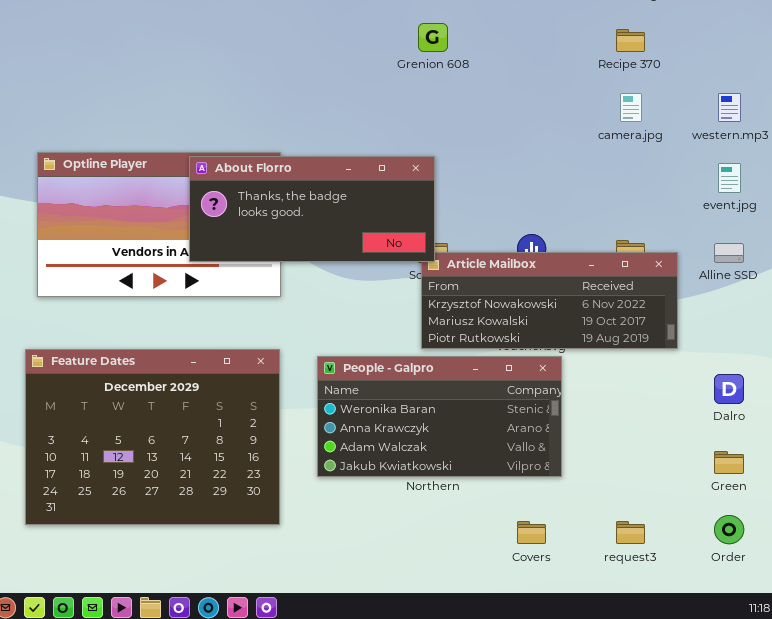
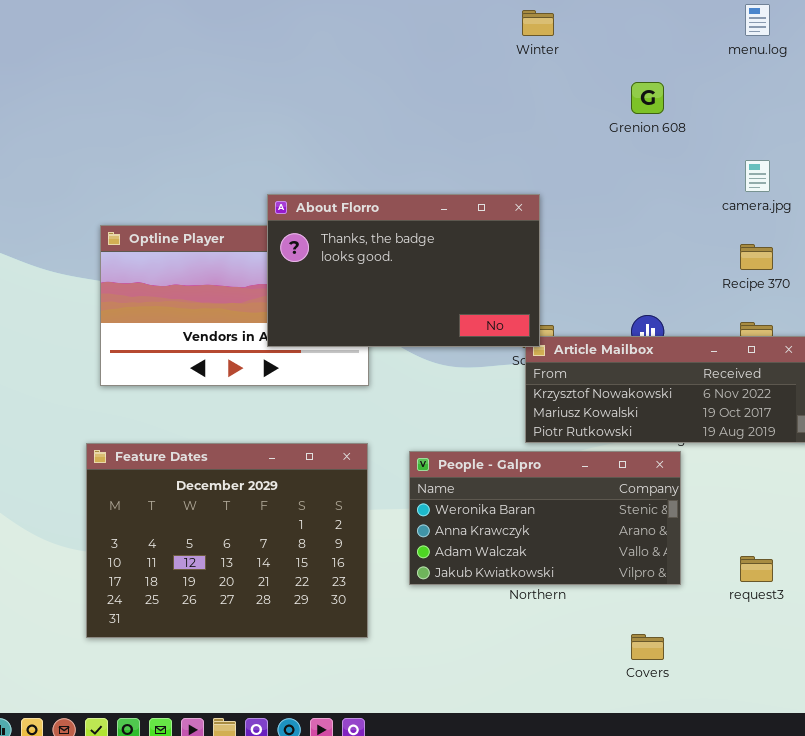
Grenion 608: [418,23,448,52] -> [631,82,664,114], moved
Recipe 370: [616,29,645,52] -> [740,244,773,270], moved
About Florro: [189,156,435,262] -> [267,194,540,347], resized
request3: [616,521,645,544] -> [740,556,773,582], moved

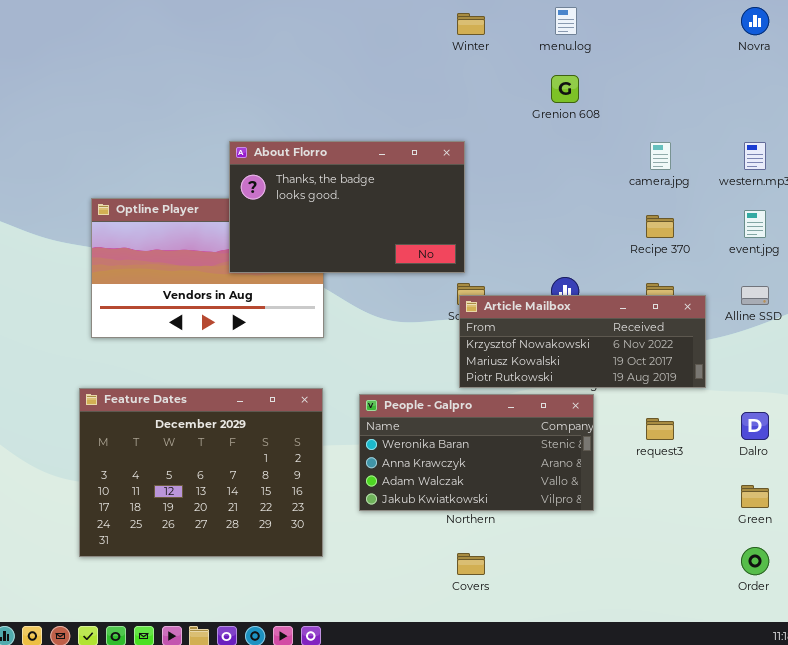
menu.log: [745,4,770,36] -> [555,7,577,35], moved
About Florro: [267,194,540,347] -> [229,141,465,273], moved
request3: [740,556,773,582] -> [646,418,674,440], moved
Covers: [631,634,664,660] -> [457,553,485,575], moved

